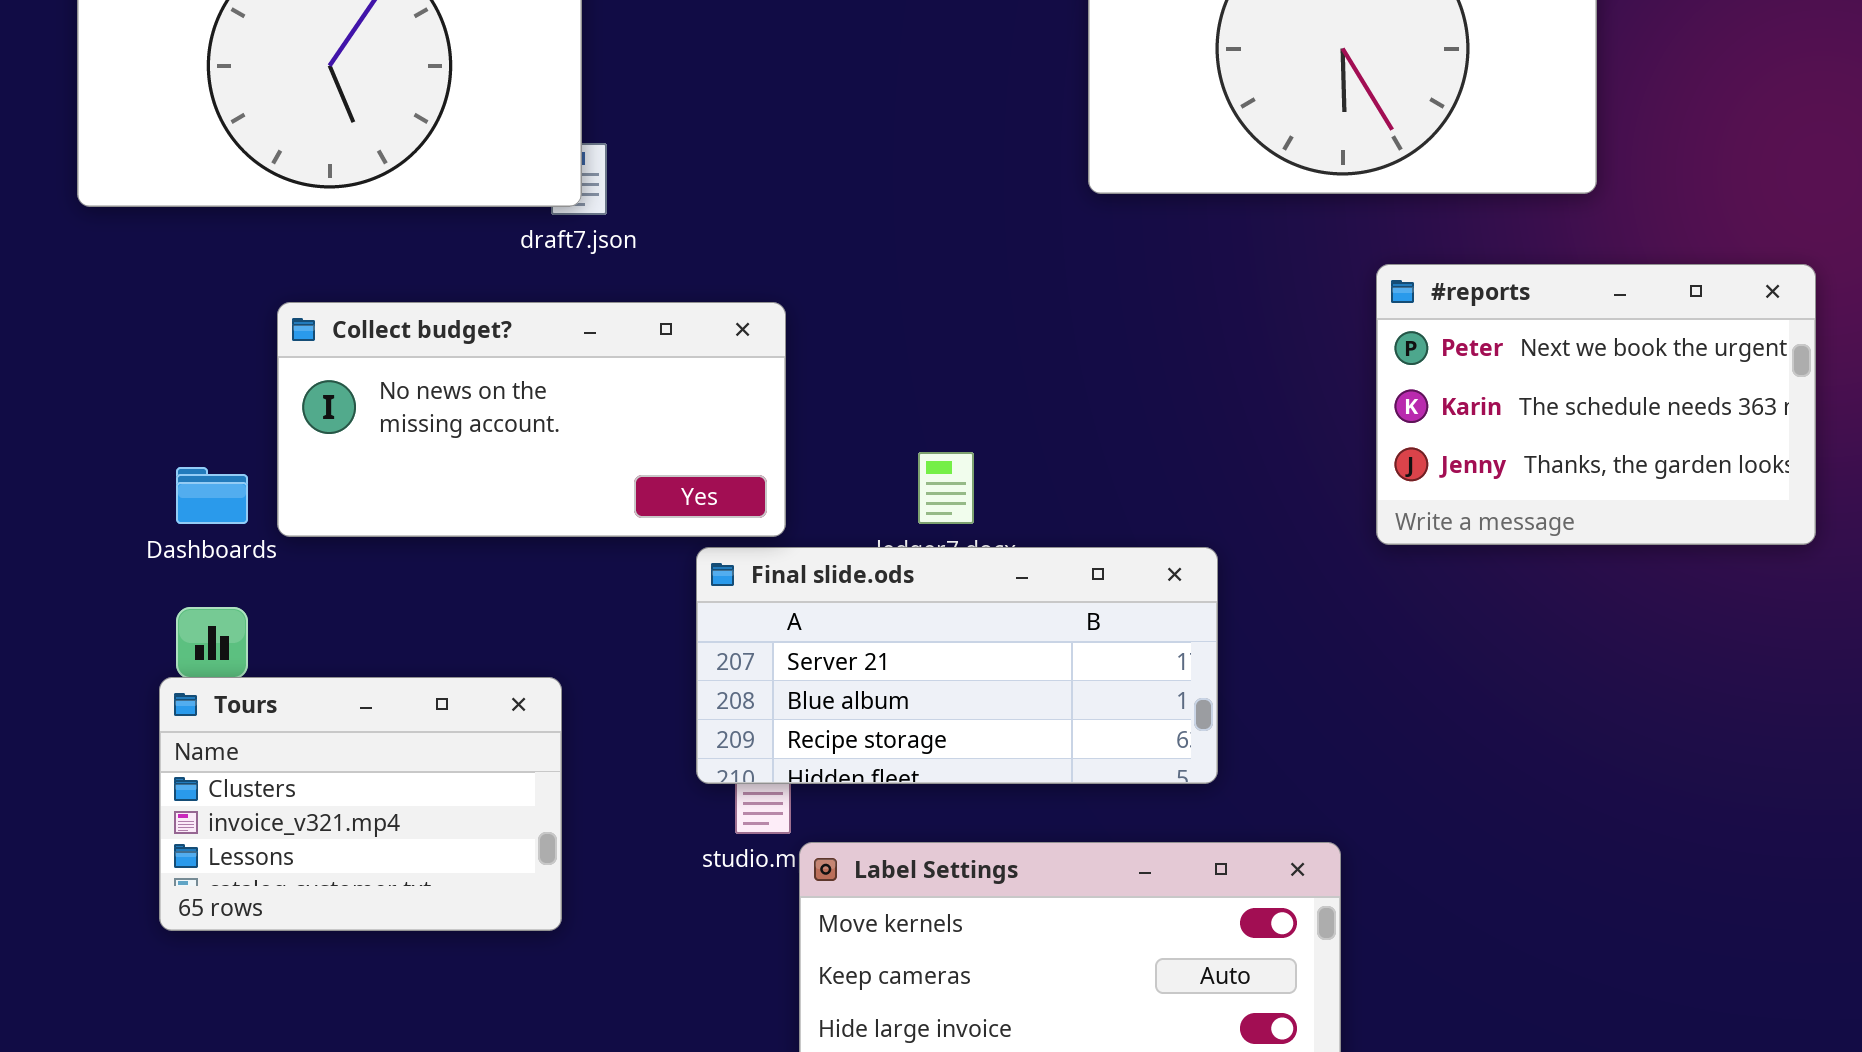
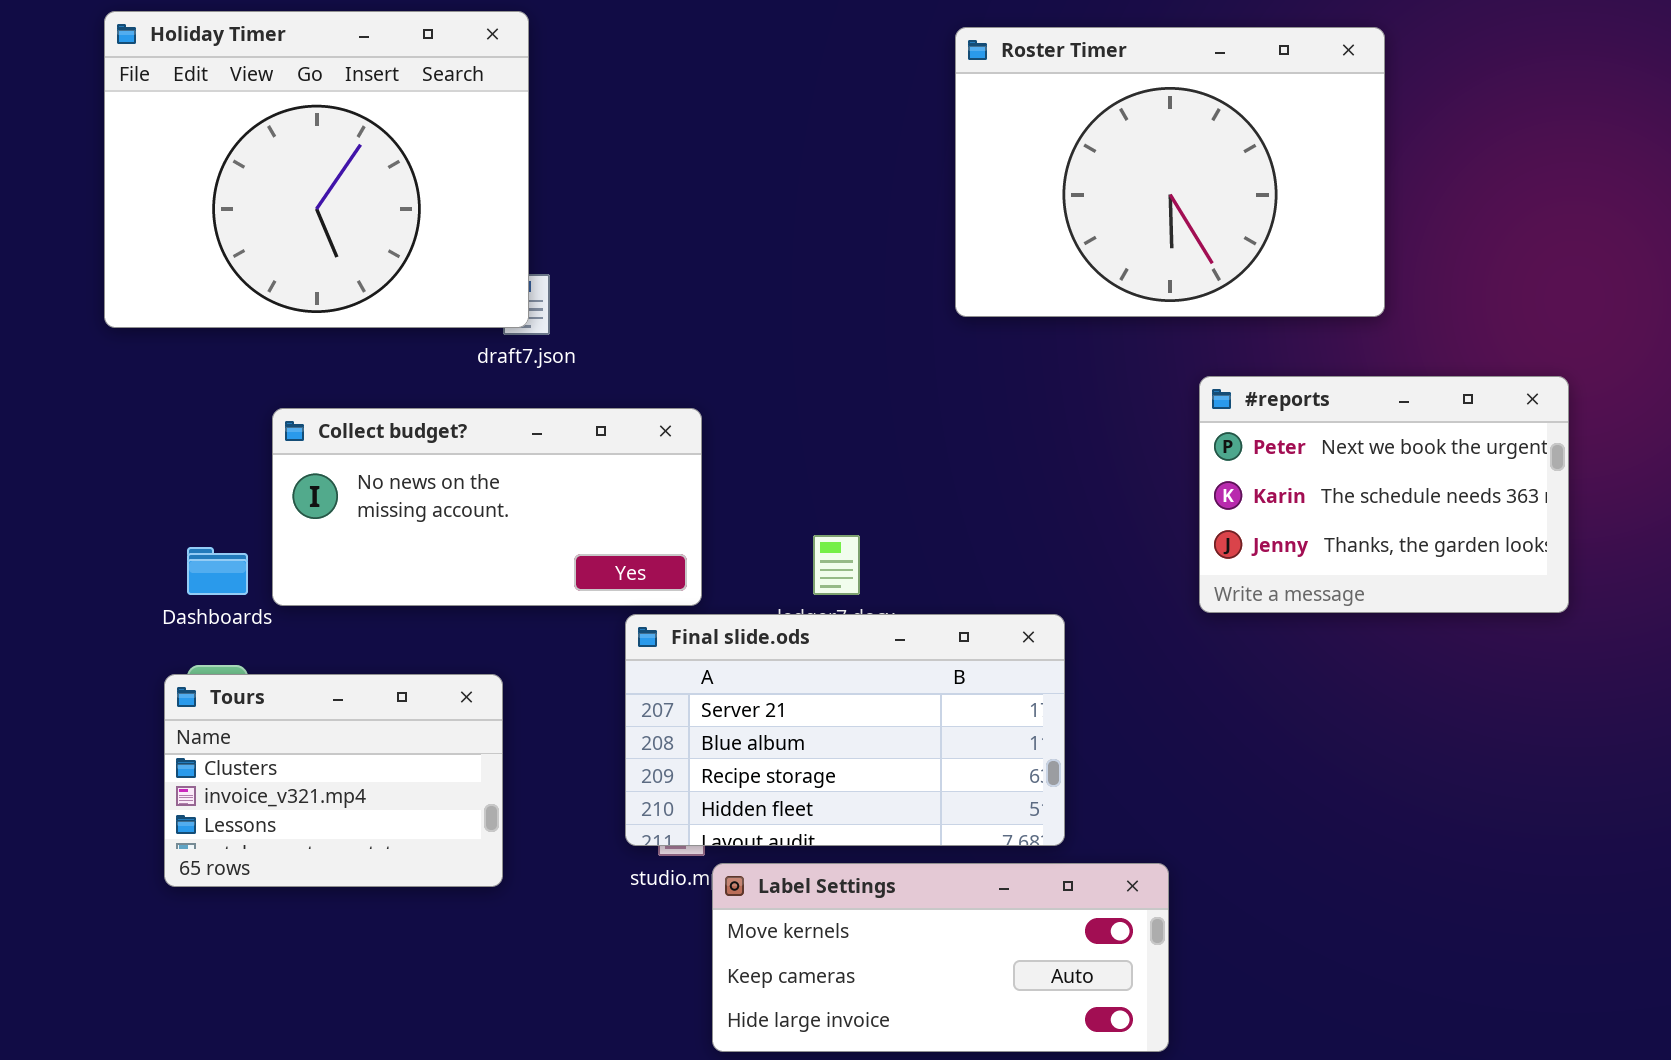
Final slide.ods: [696,547,1218,784] -> [625,614,1065,846], resized
Tours: [159,677,562,931] -> [164,674,503,887], moved

